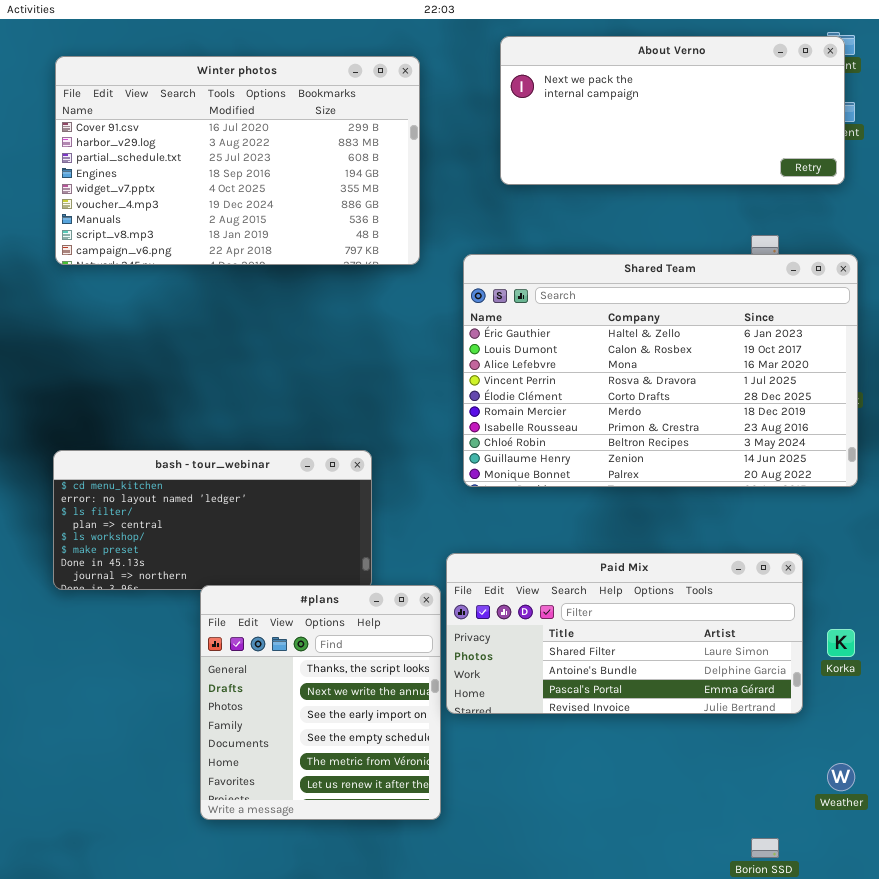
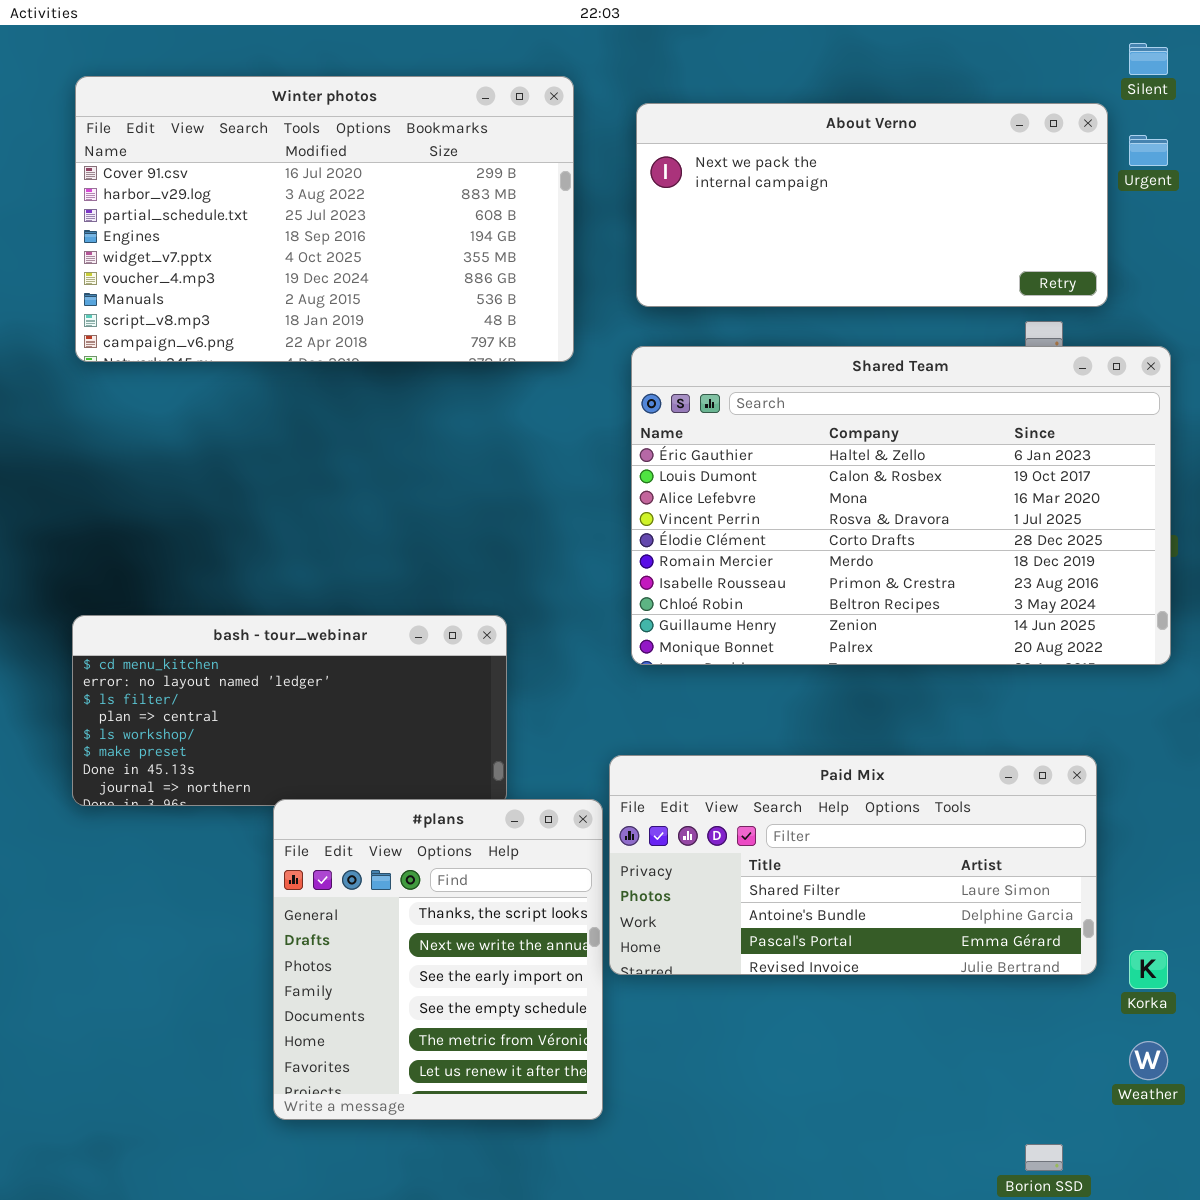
About Verno: [500,36,845,185] -> [636,103,1108,307], moved
Korka: [827,629,855,657] -> [1129,950,1168,989], moved

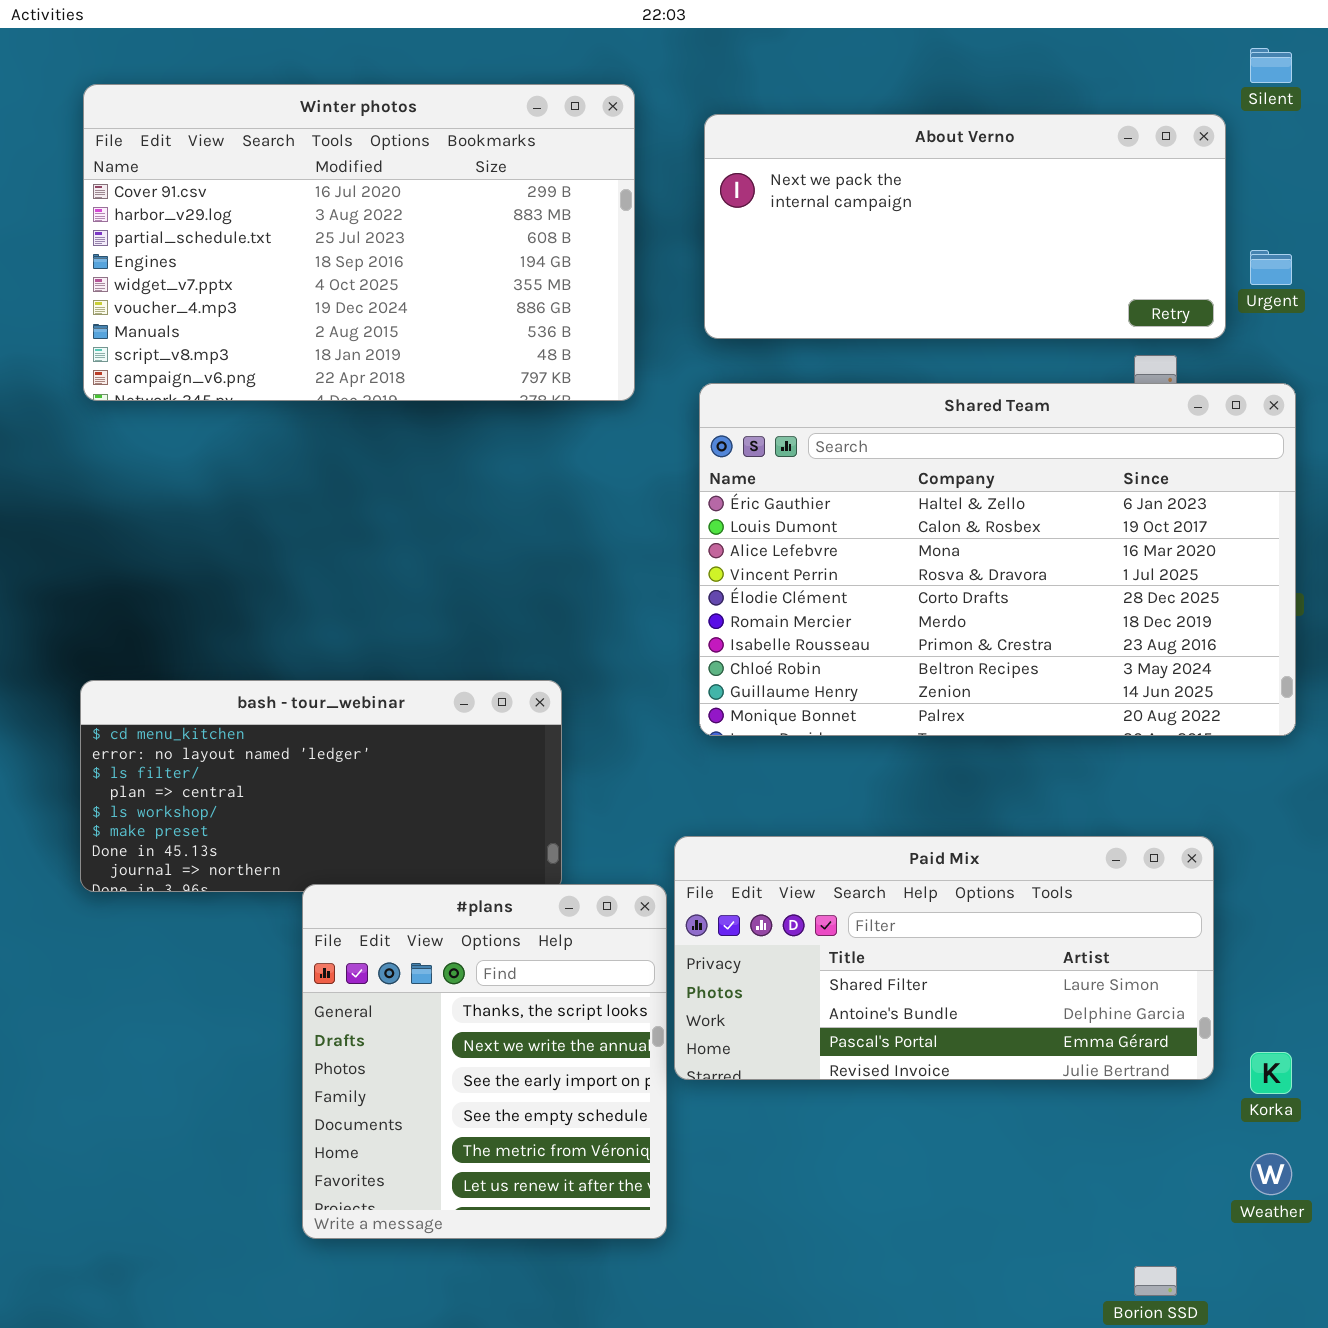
Urgent: [1129,135,1168,166] -> [1250,250,1292,285], moved

